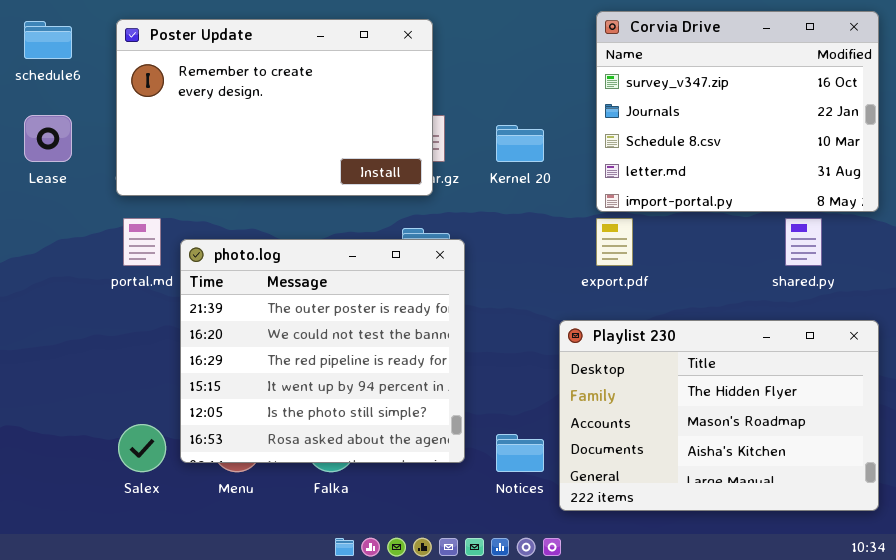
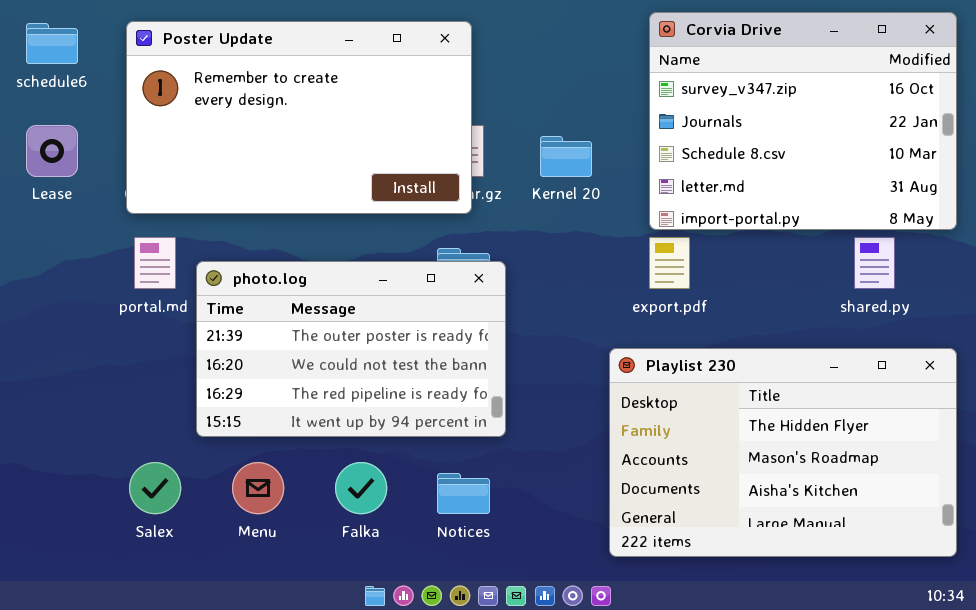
photo.log: [180,239,465,463] -> [196,261,506,437], resized
Notices: [496,434,544,472] -> [437,473,490,514], moved

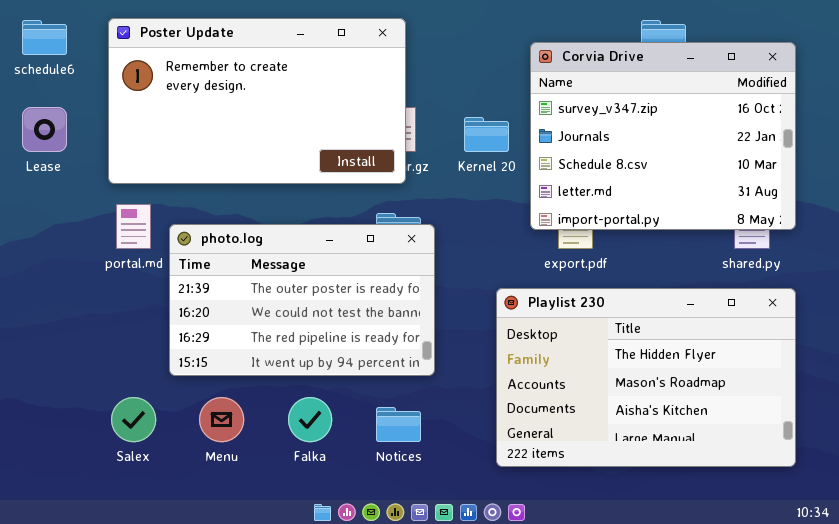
Corvia Drive: [649,12,957,230] -> [530,42,796,230], moved
Playlist 230: [609,348,957,557] -> [496,288,796,467], moved

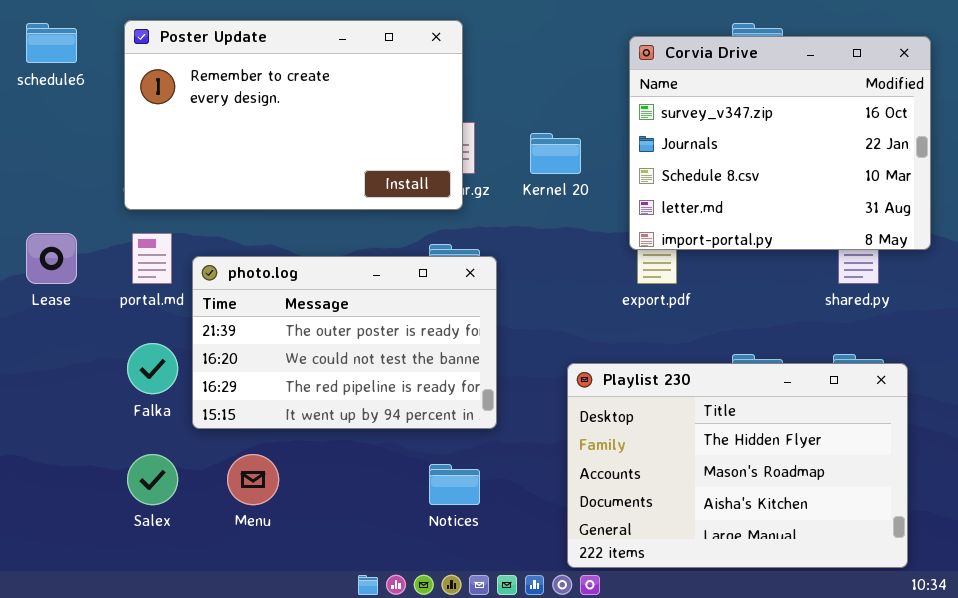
Corvia Drive: [530,42,796,230] -> [629,36,931,250], moved
Lease: [22,107,67,152] -> [26,233,77,284], moved
Playlist 230: [496,288,796,467] -> [567,363,908,568], moved
Falka: [288,397,332,442] -> [127,343,178,394], moved

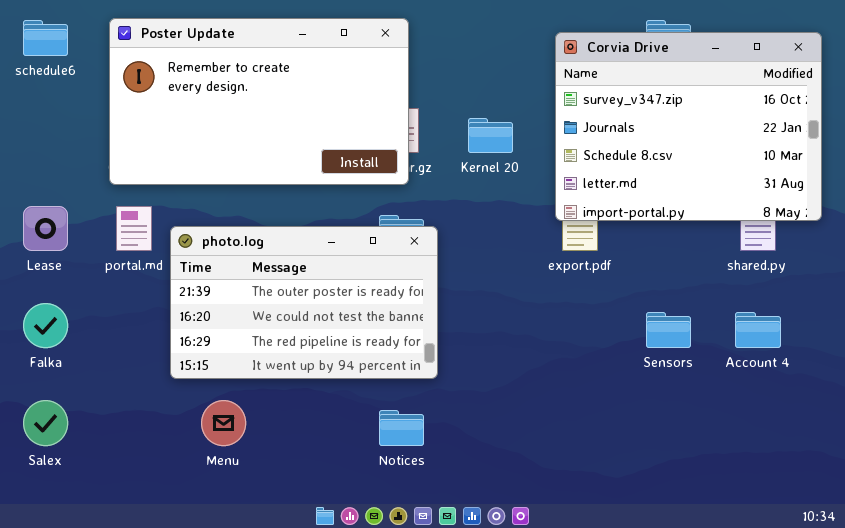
Falka: [127,343,178,394] -> [23,303,68,348], moved
Playlist 230: [567,363,908,568] -> none, closed
Salex: [127,454,178,505] -> [23,400,68,446], moved

